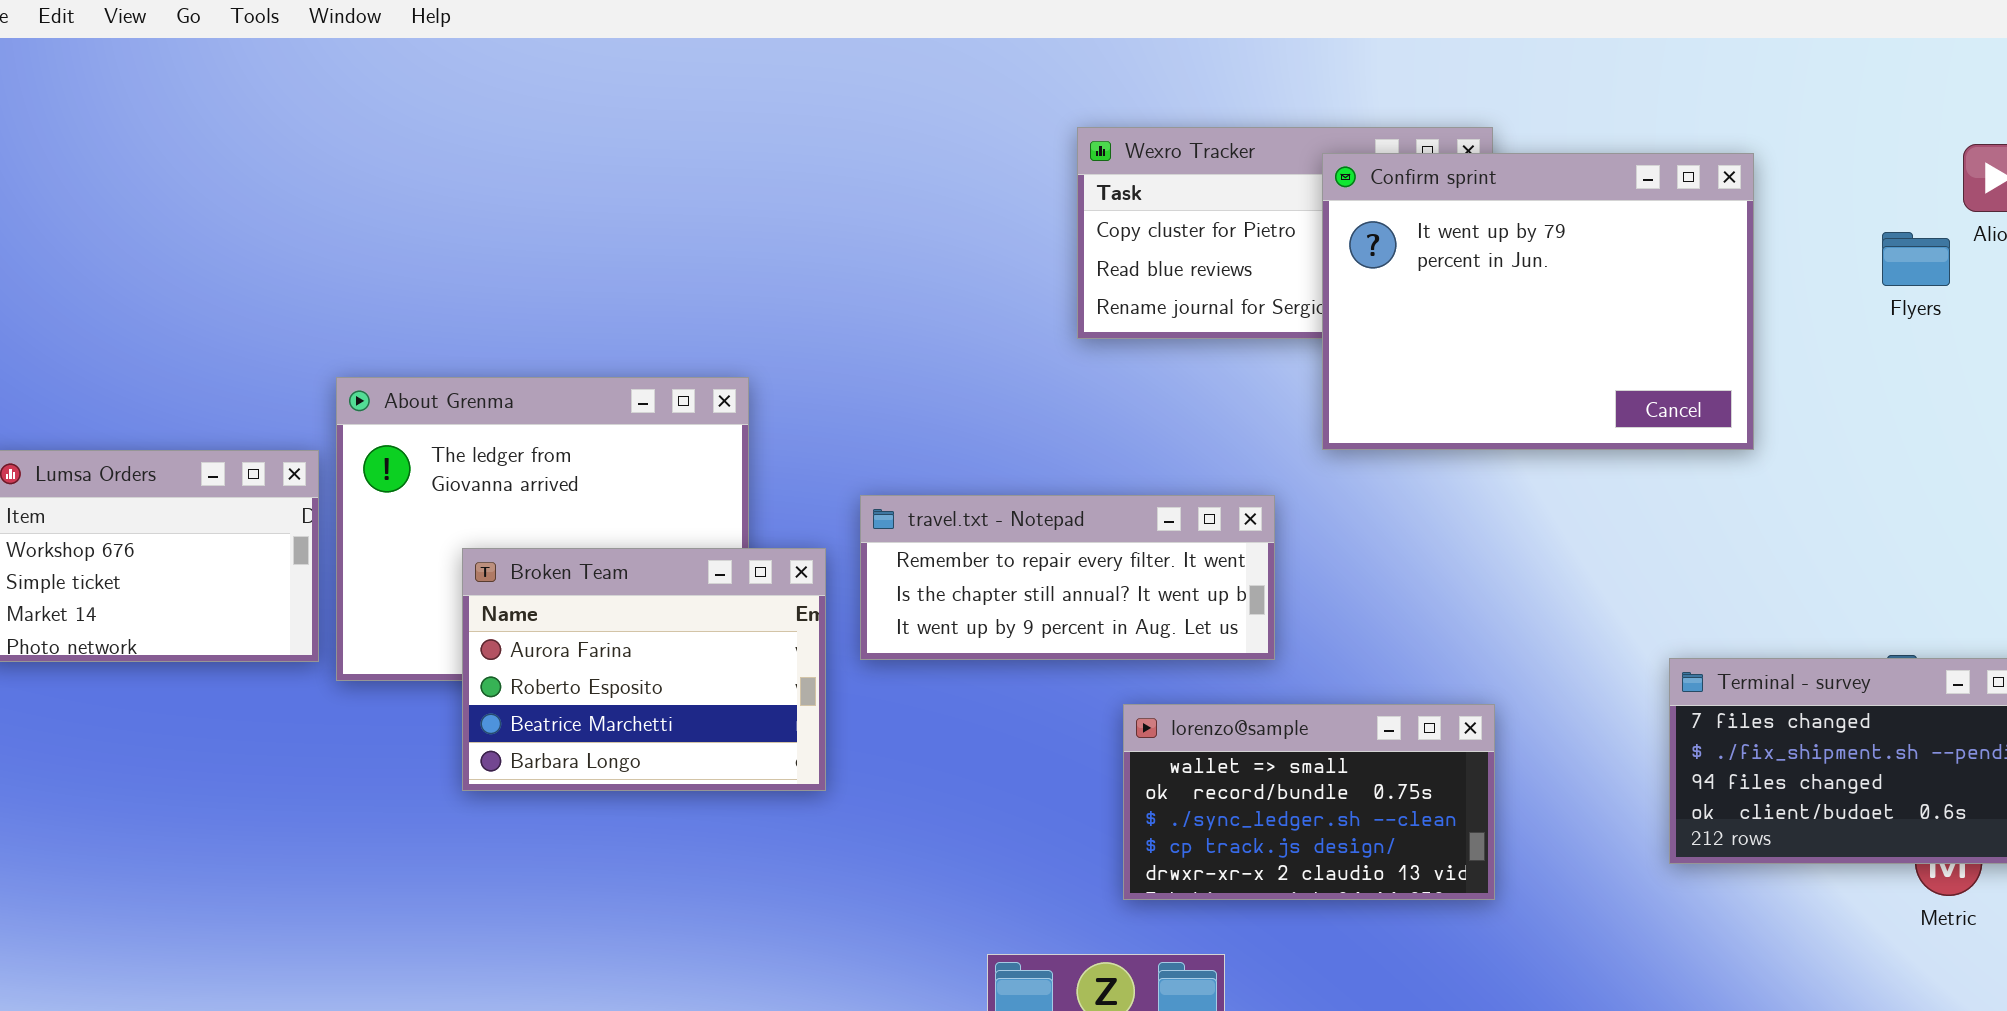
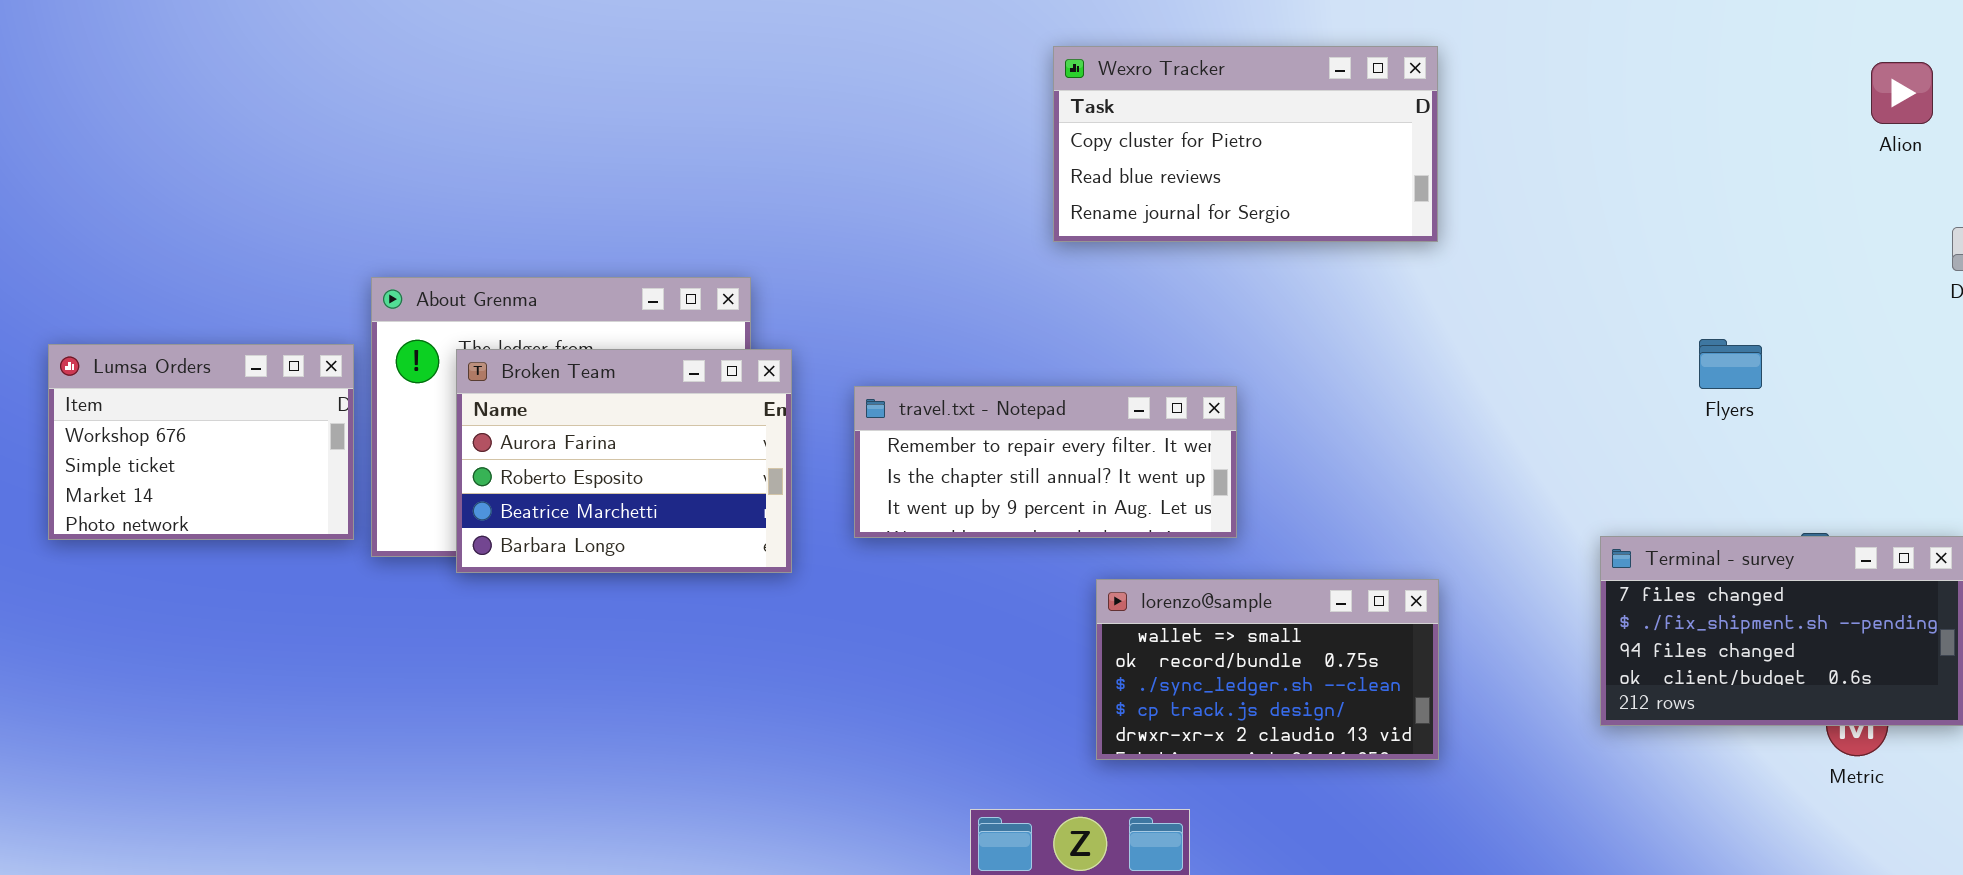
Confirm sprint: [1322,153,1754,450] -> none, closed
Flyers: [1882,232,1950,286] -> [1699,339,1762,389], moved
Broken Team: [462,548,826,791] -> [456,349,792,573], moved

